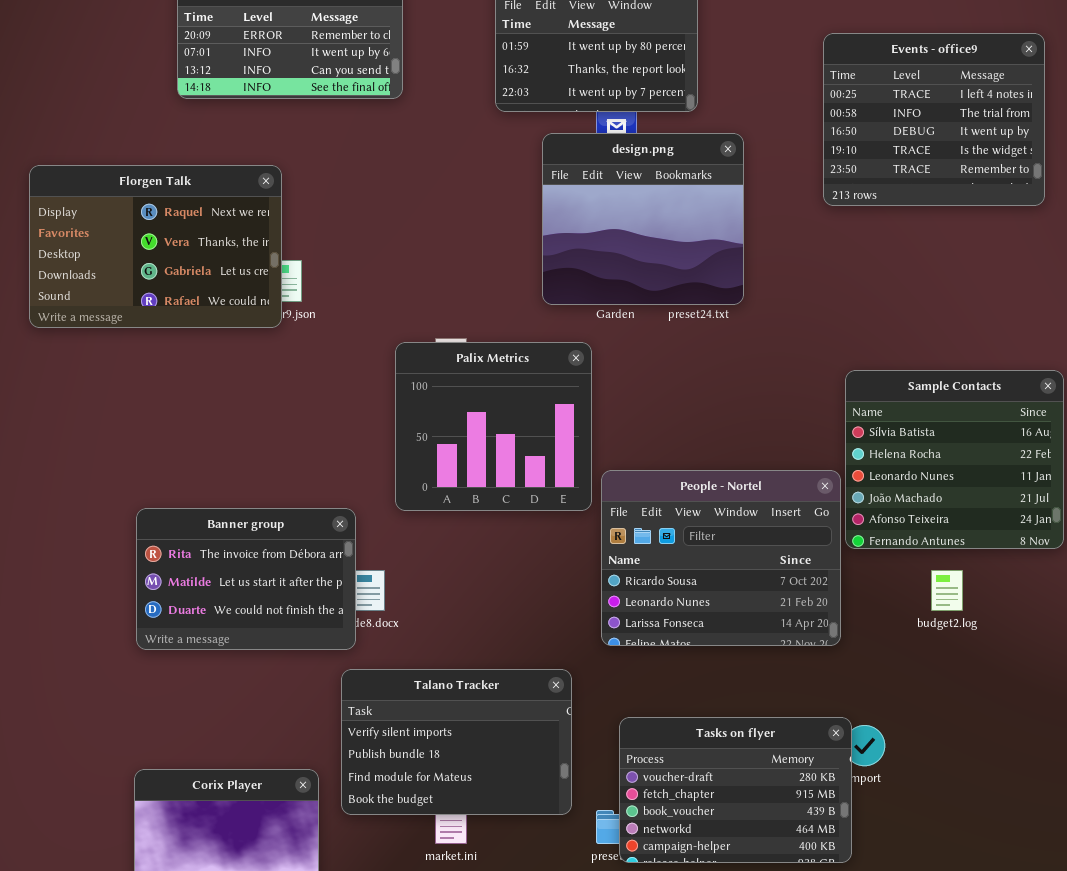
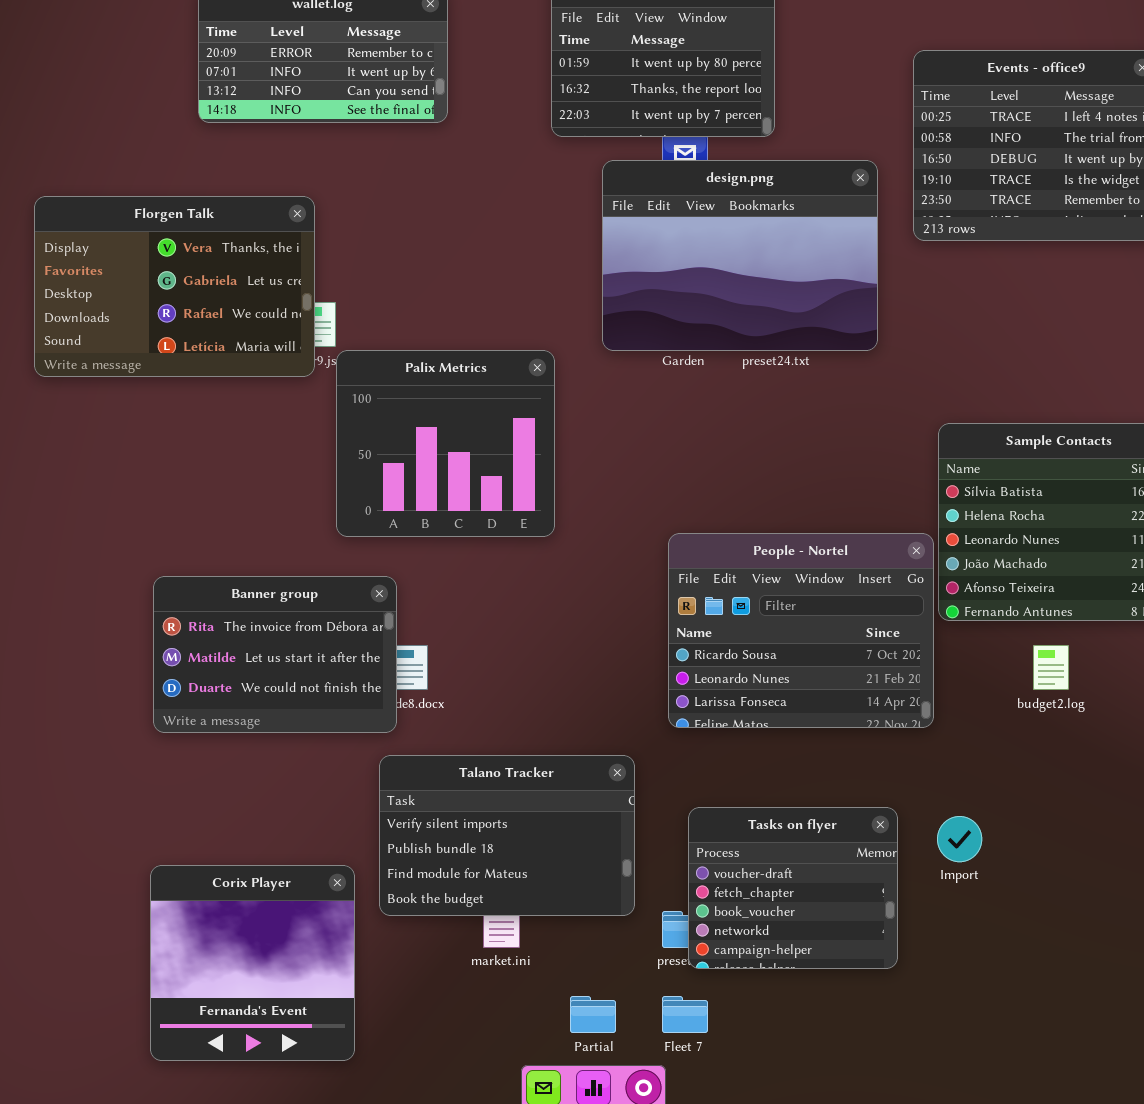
design.png: [542,133,744,305] -> [602,160,878,351], resized
Florgen Talk: [29,165,282,328] -> [34,196,315,377], scrolled down 1 row
Palix Metrics: [395,342,592,511] -> [336,350,555,537], moved
Tasks on flyer: [619,717,852,863] -> [688,807,898,969], resized

